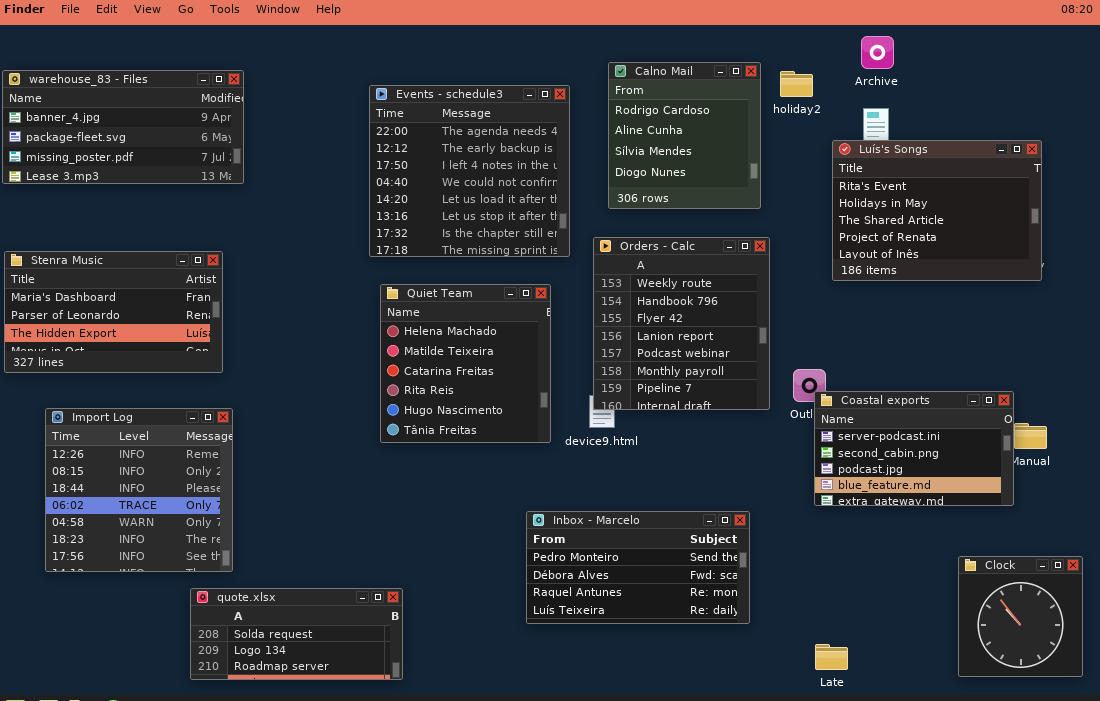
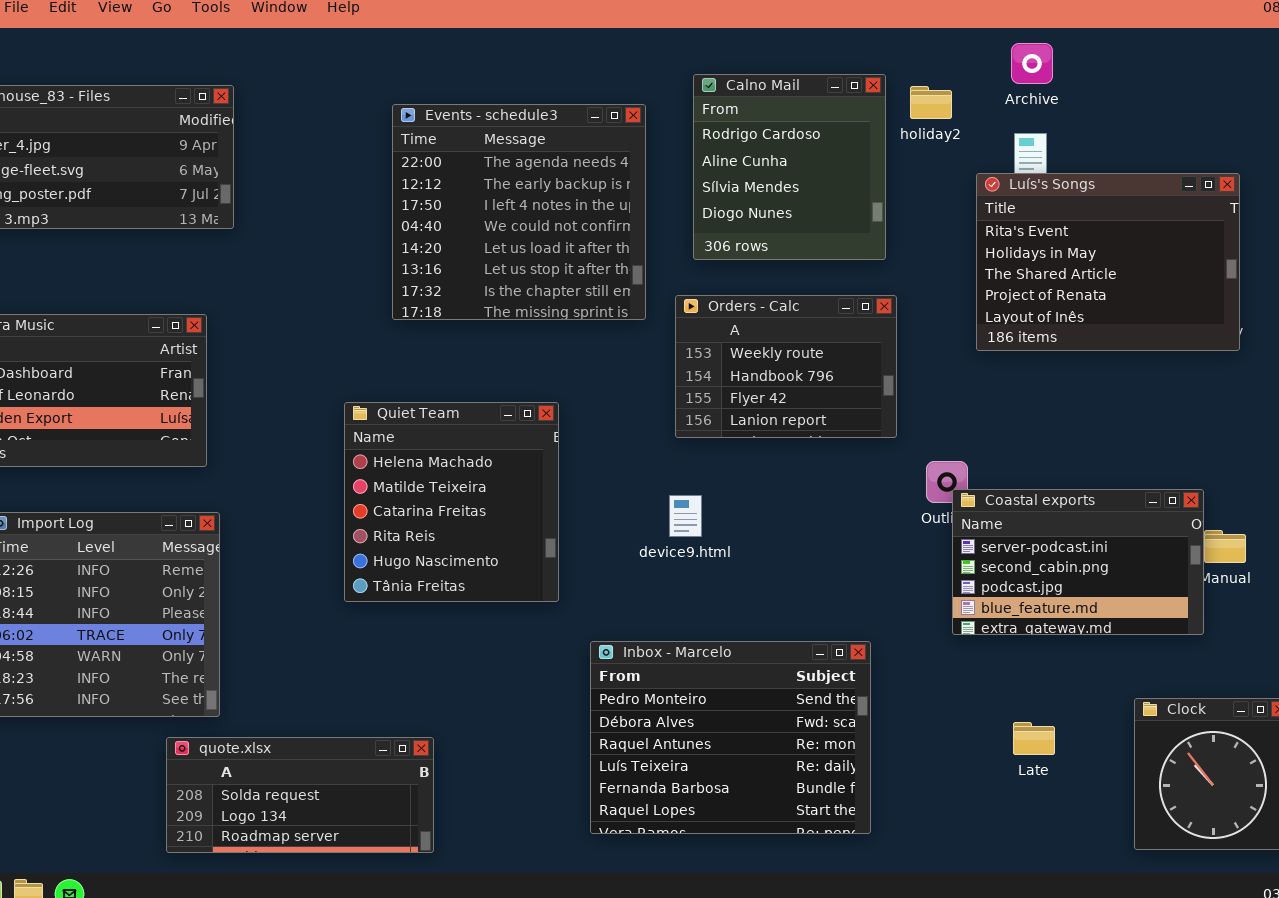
Orders - Calc: [593,237,770,410] -> [675,295,897,438], resized
Quiet Team: [380,284,551,443] -> [344,402,559,602], moved
Inbox - Marcelo: [526,511,750,624] -> [590,641,871,834], resized
Late: [815,644,848,670] -> [1013,722,1055,755], moved

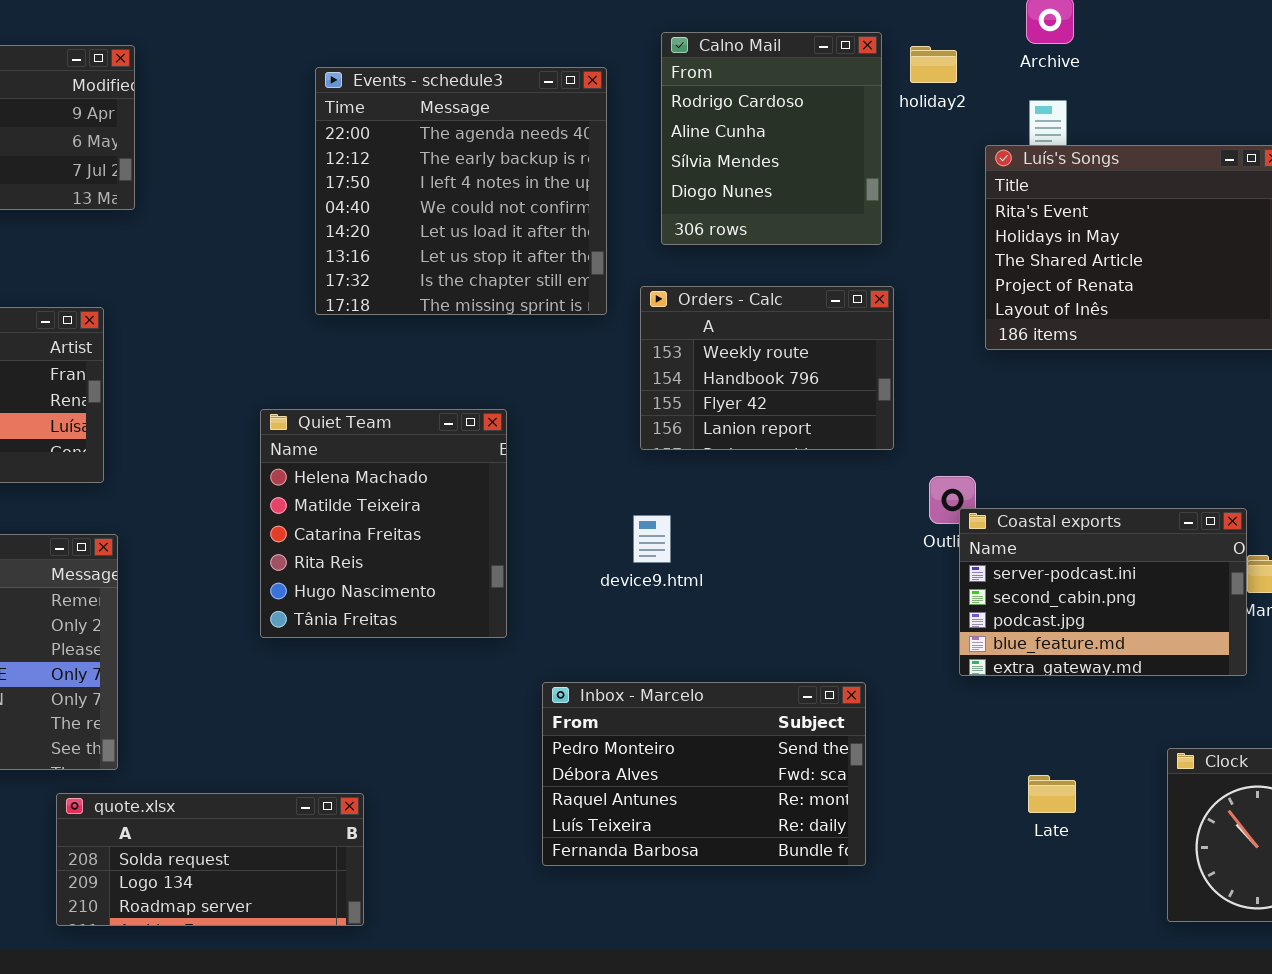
Inbox - Marcelo: [590,641,871,834] -> [542,682,866,866], resized

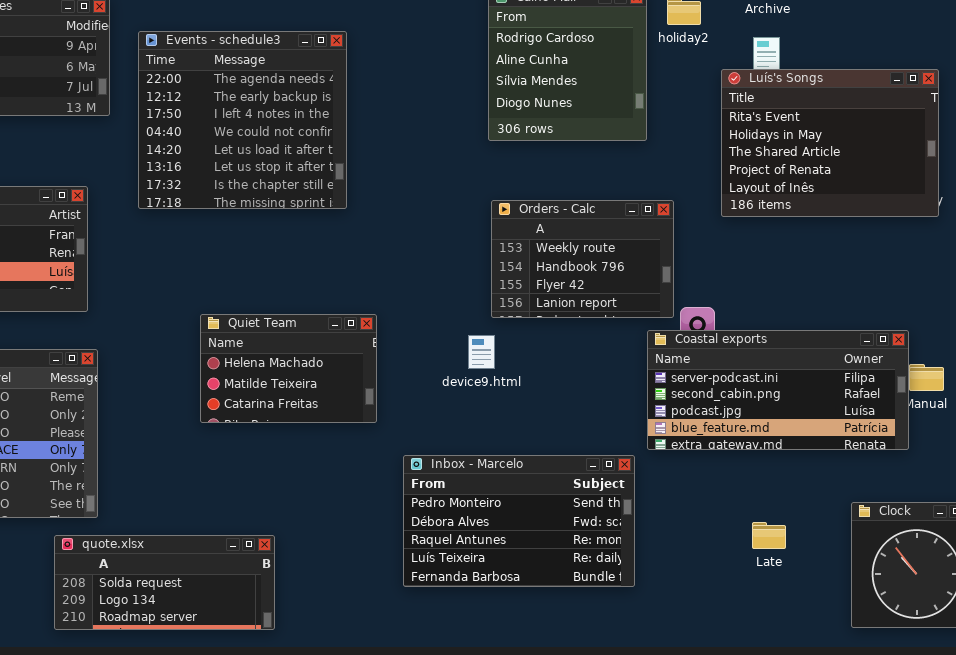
Events - schedule3: [315,67,607,315] -> [138,31,347,209], moved
Orders - Calc: [640,286,894,450] -> [491,200,674,318], moved
Quiet Team: [260,409,507,638] -> [200,314,377,423], resized
Coastal exports: [959,508,1247,676] -> [647,330,909,450], resized

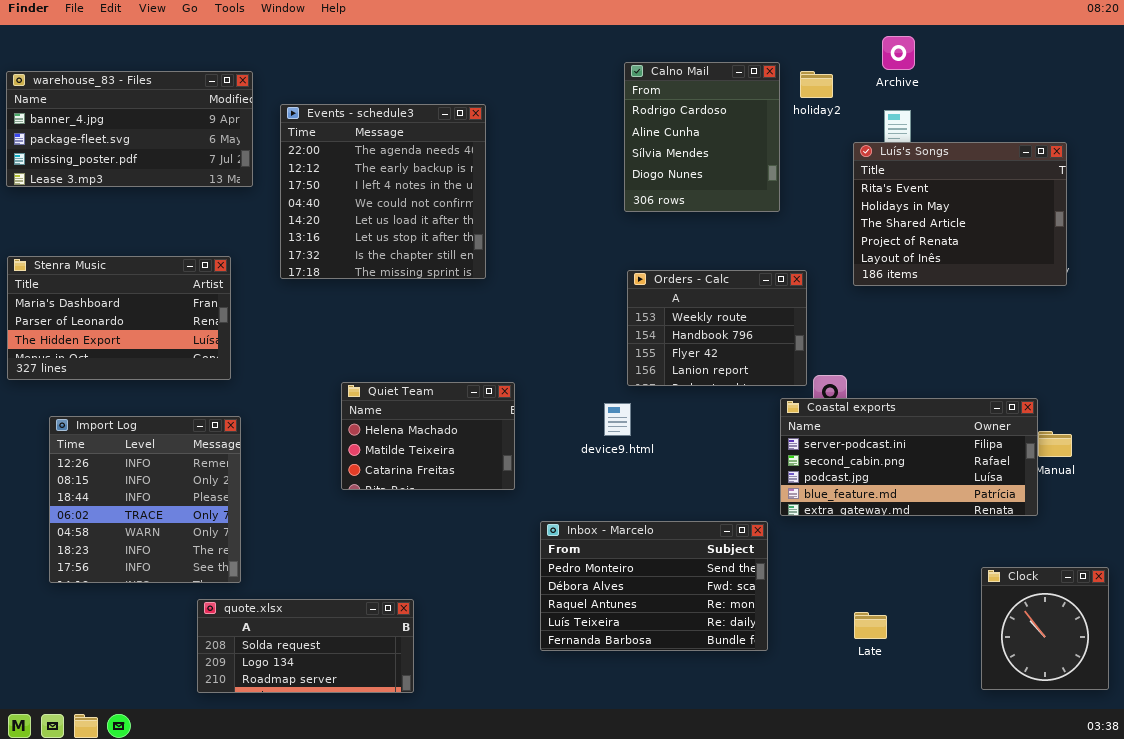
Late: [752,522,786,549] -> [854,612,887,639], moved

